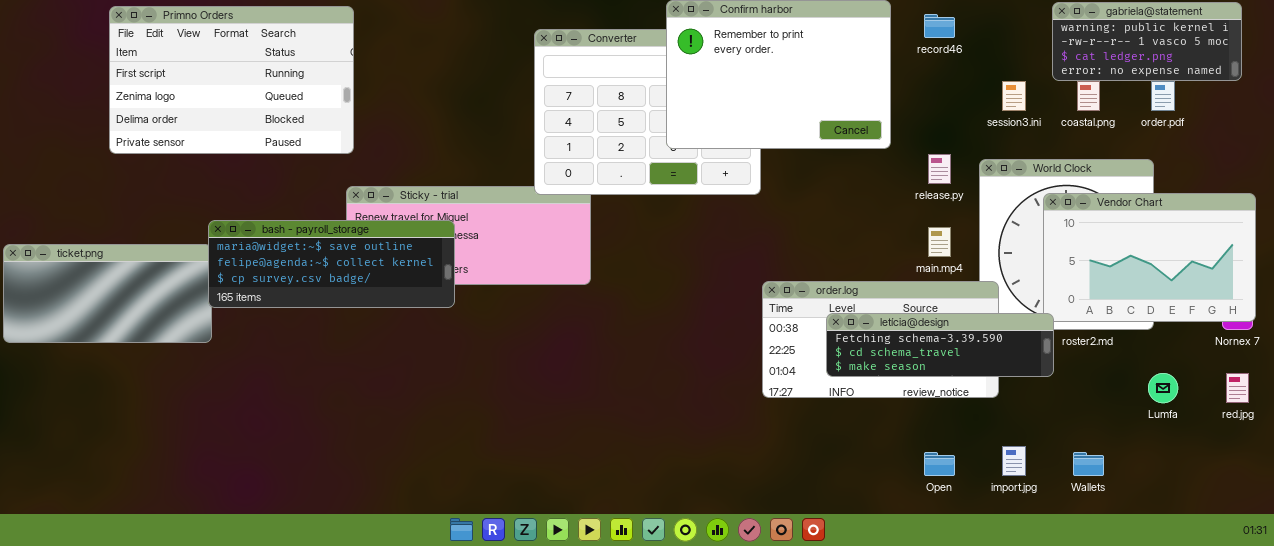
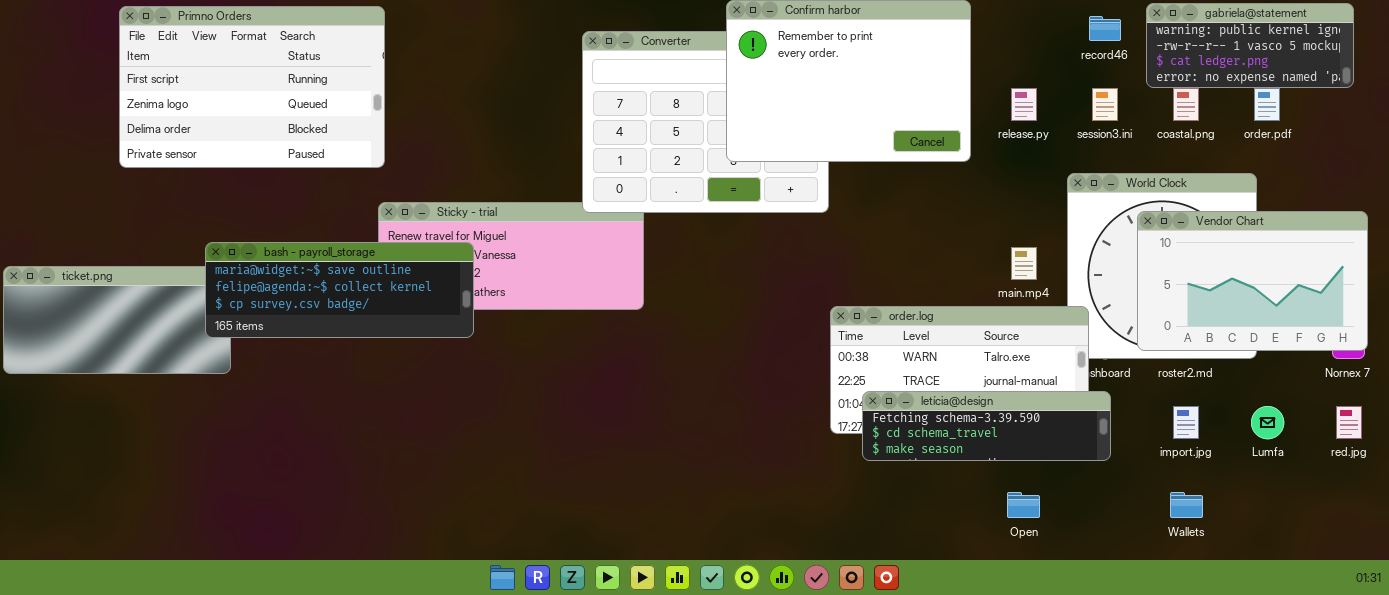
record46: [924,14,955,38] -> [1089,16,1121,41], moved
release.py: [928,154,951,184] -> [1011,88,1037,121], moved
bash - payroll_storage: [208,220,455,308] -> [205,242,474,338], moved
letícia@design: [826,313,1054,377] -> [862,391,1111,461], moved
import.jpg: [1002,446,1026,476] -> [1173,406,1199,439], moved

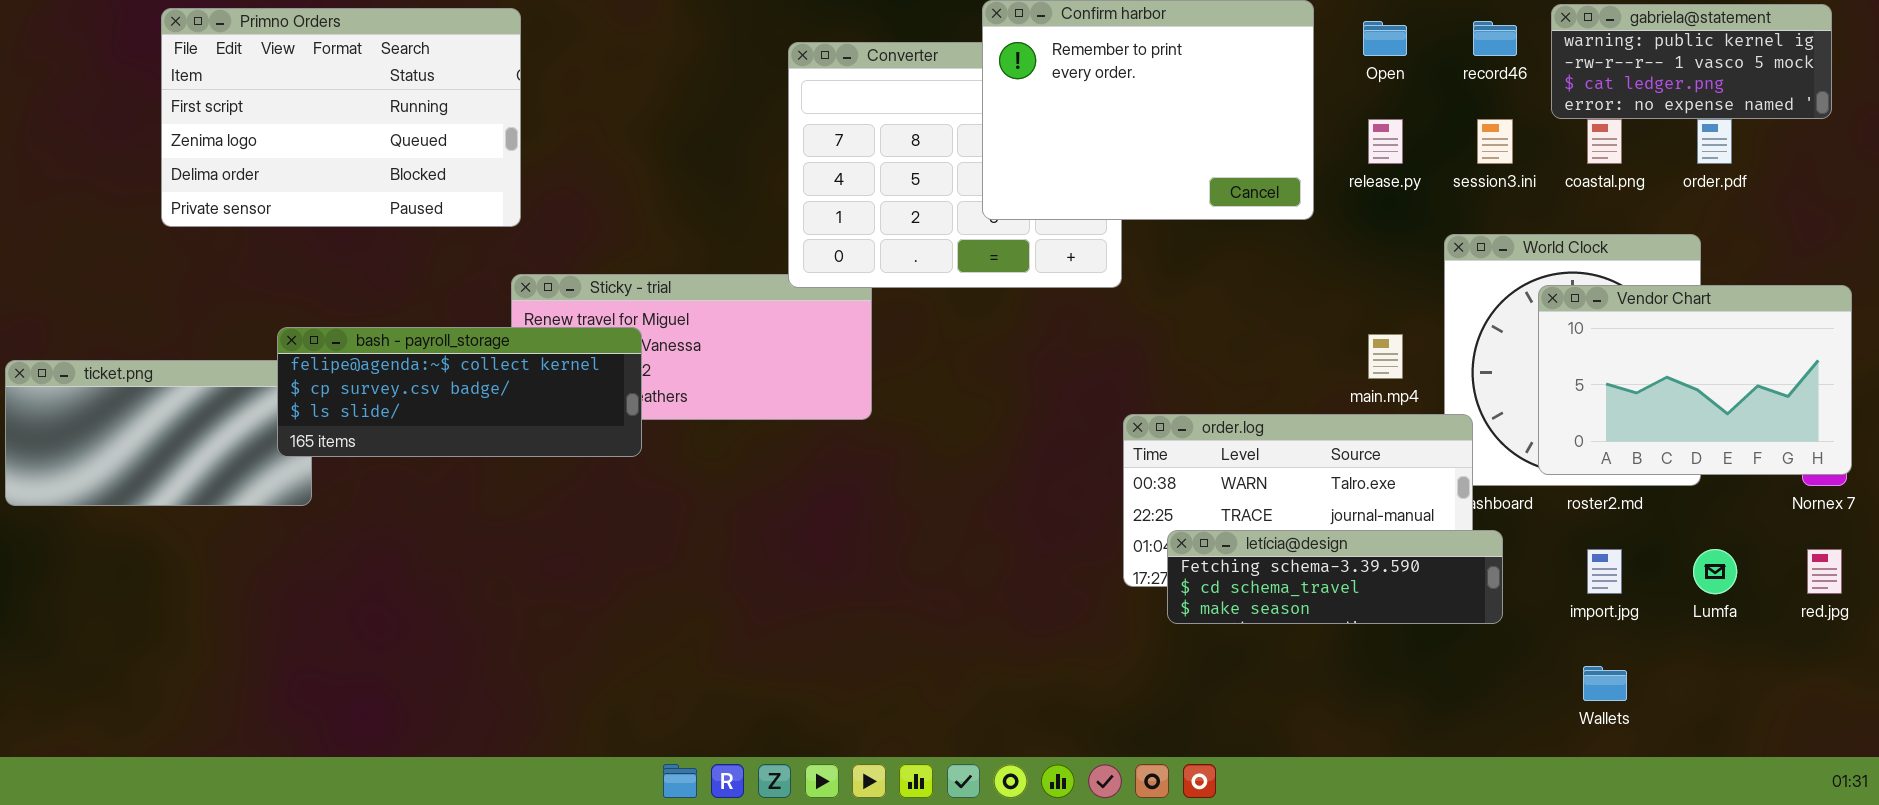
bash - payroll_storage: [205,242,474,338] -> [277,327,642,457], scrolled down 1 row
Open: [1007,492,1040,518] -> [1363,21,1407,56], moved

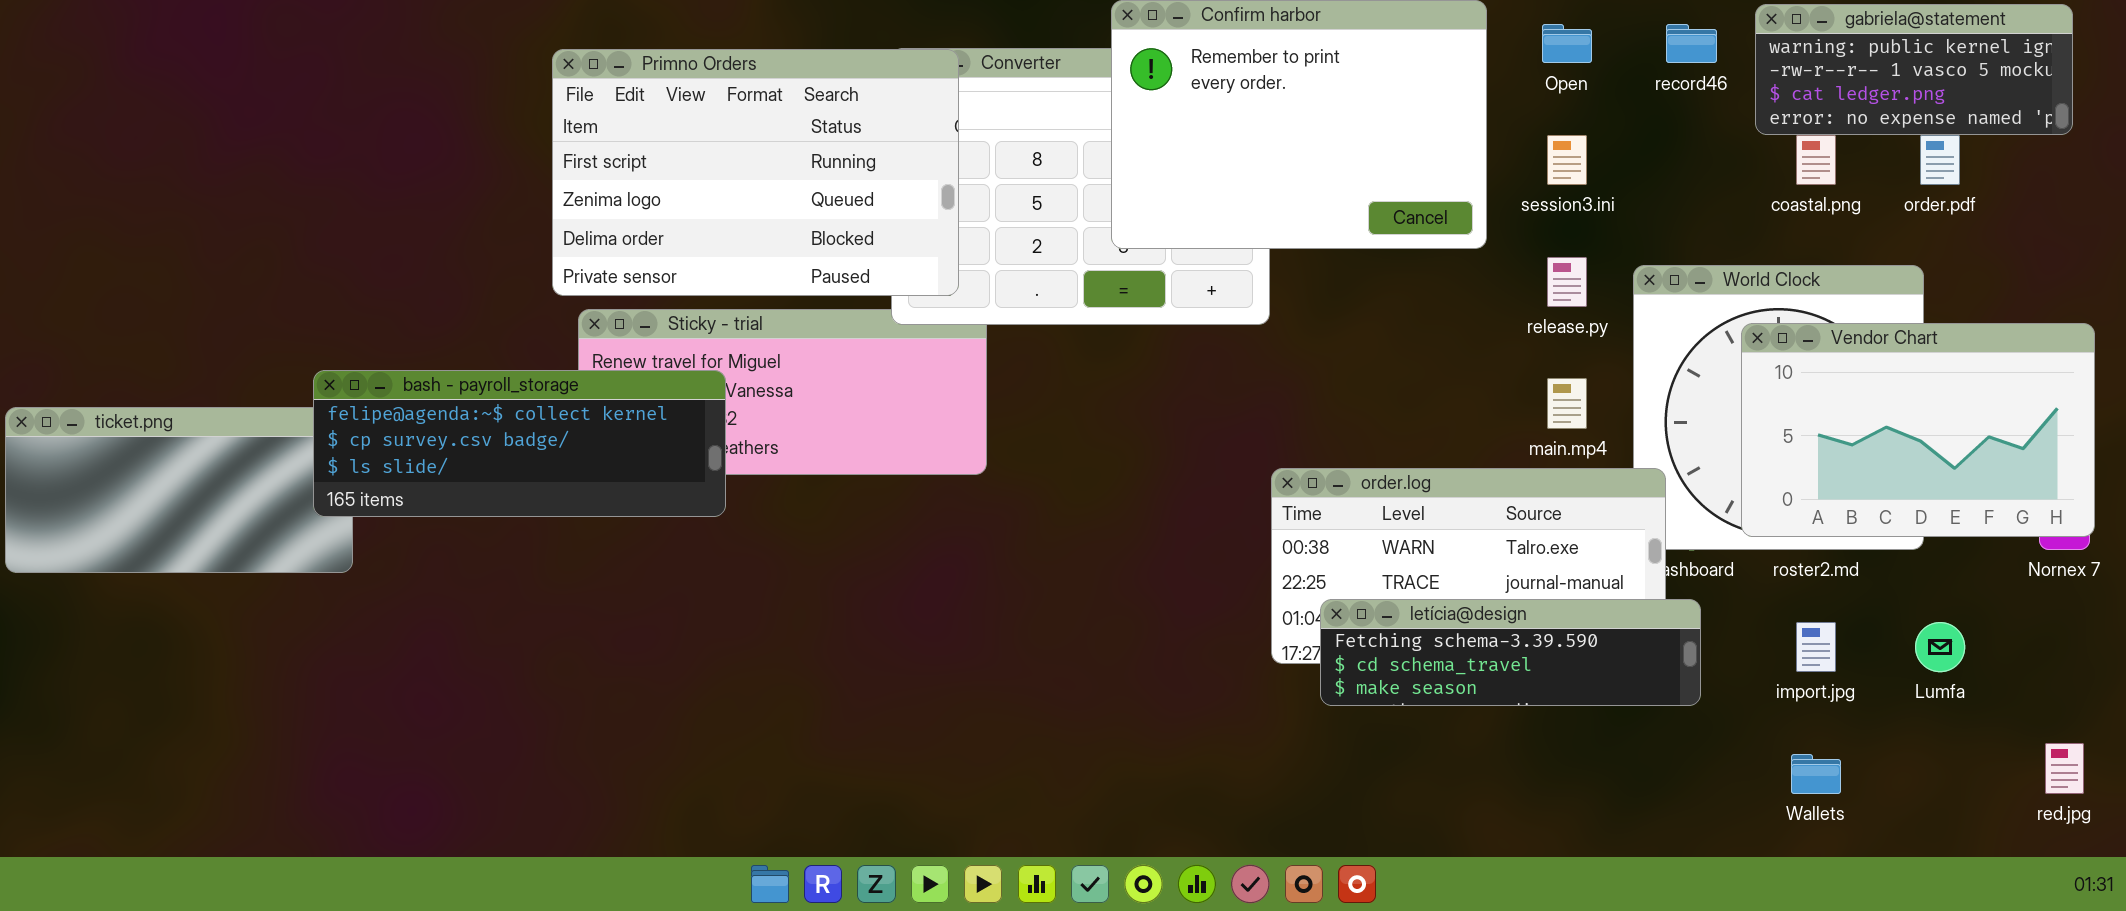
Primno Orders: [161,8,521,227] -> [552,49,959,296], moved
release.py: [1368,119,1403,164] -> [1547,257,1587,307], moved
session3.ini: [1477,119,1513,164] -> [1547,135,1587,185], moved
red.jpg: [1807,549,1842,594] -> [2045,743,2084,794], moved

